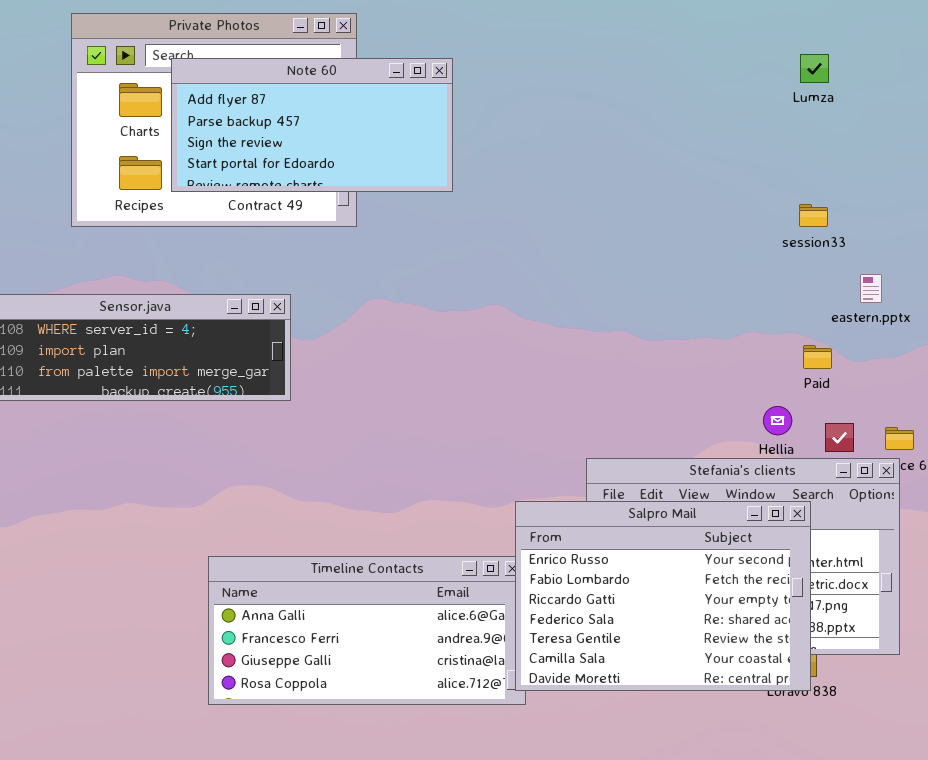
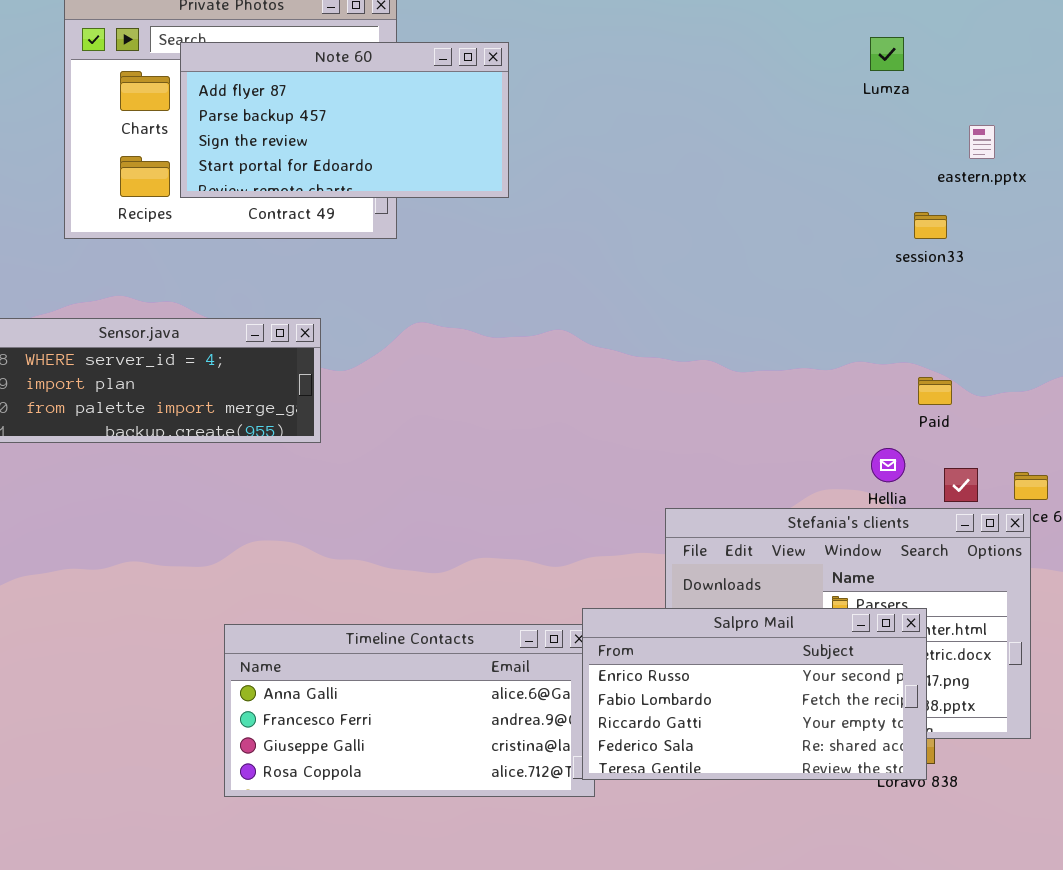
Lumza: [800,54,829,83] -> [870,37,904,71], moved
eastern.pptx: [860,274,882,303] -> [969,125,995,159], moved
Salpro Mail: [515,501,811,691] -> [582,608,927,780], resized

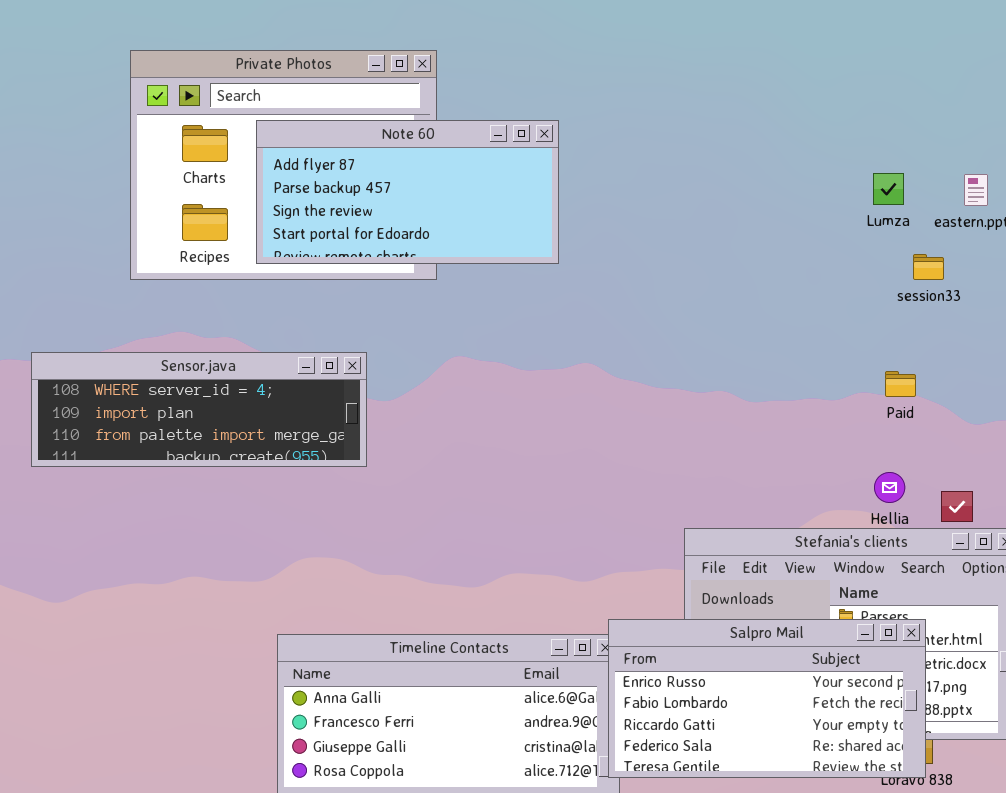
Lumza: [870,37,904,71] -> [873,173,904,205], moved
Note 60: [180,42,509,198] -> [256,120,559,264], moved
Paid: [918,377,952,405] -> [885,371,916,397], moved

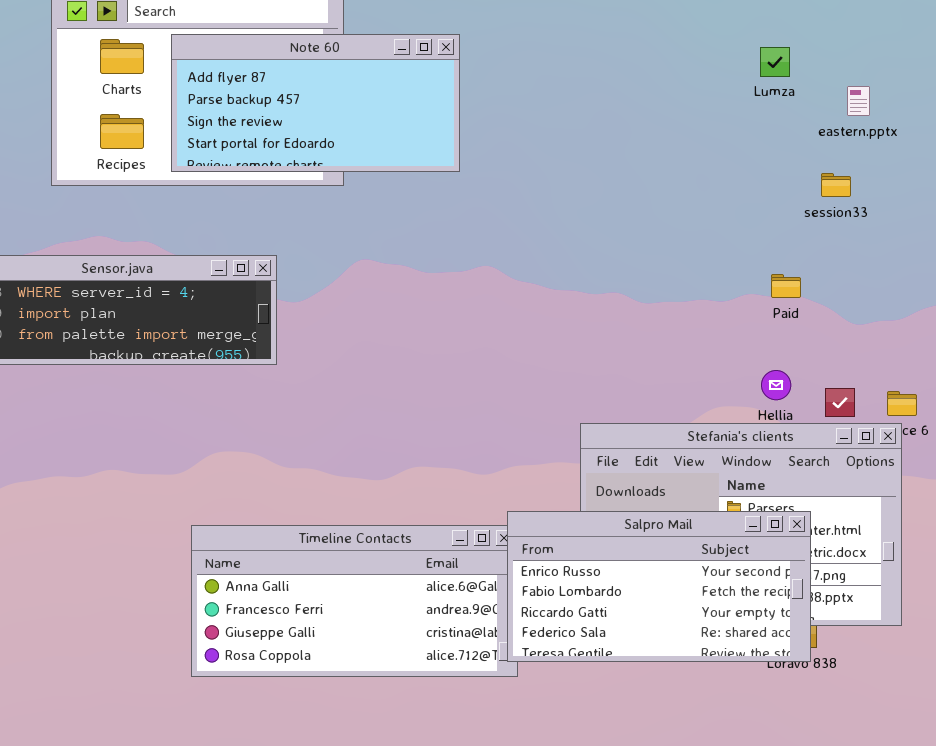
Lumza: [873,173,904,205] -> [760,47,790,77], moved
session33: [913,254,944,280] -> [821,173,851,197], moved

